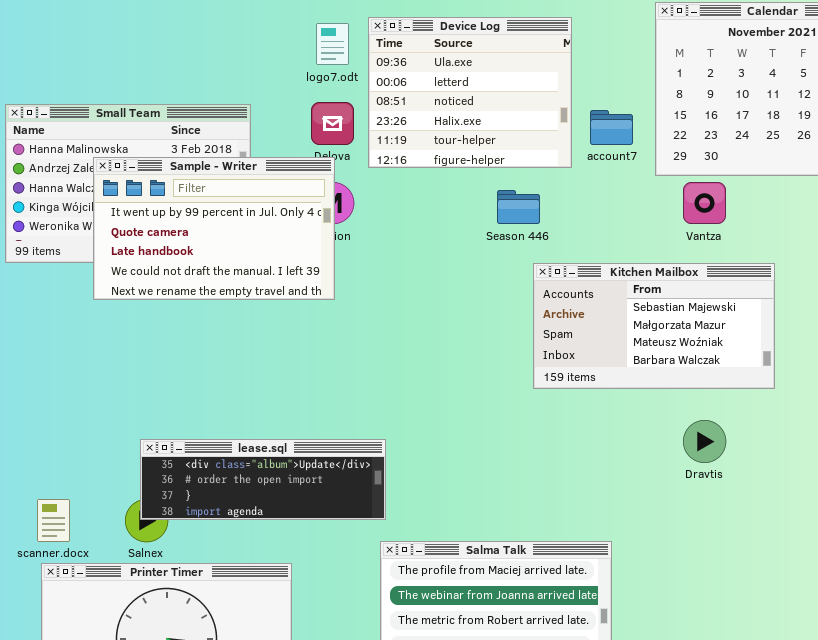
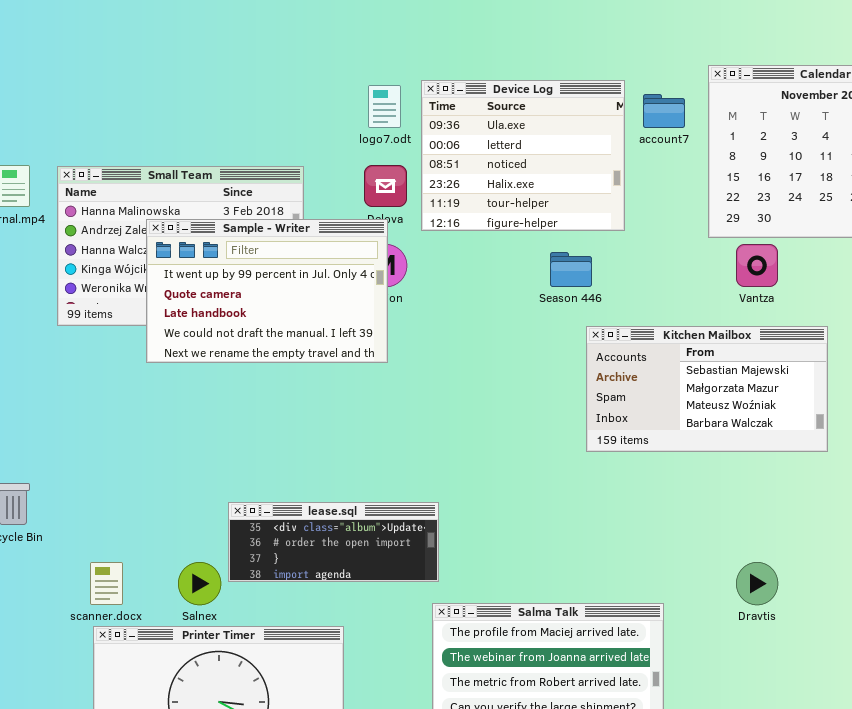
account7: [590,110,633,145] -> [643,94,685,128], moved
Dravtis: [683,420,726,463] -> [736,562,778,605], moved
lease.sql: [140,439,386,520] -> [228,502,439,582], resized

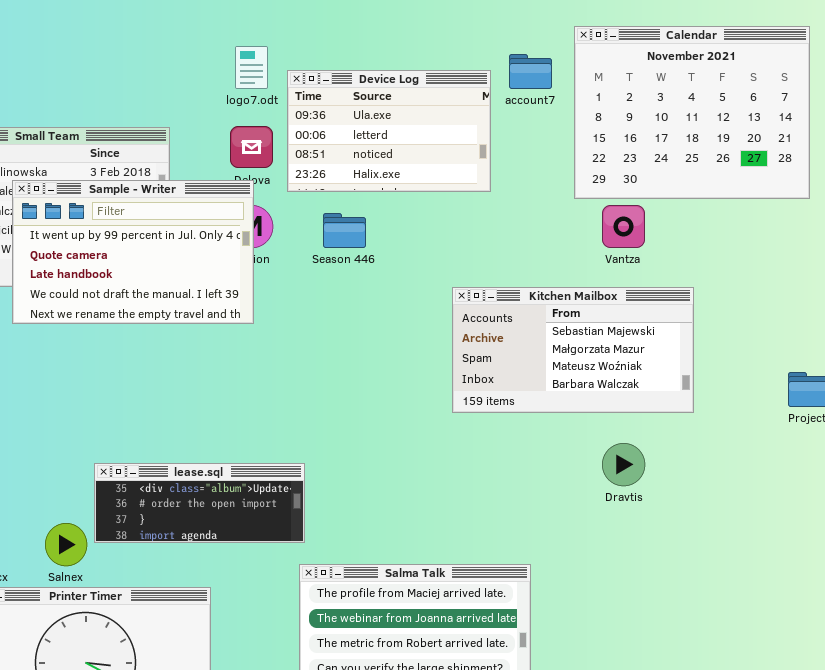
Device Log: [421,80,625,231] -> [287,70,491,192], resized
Season 446: [550,252,592,287] -> [323,213,366,248], moved
Dravtis: [736,562,778,605] -> [602,443,645,486], moved

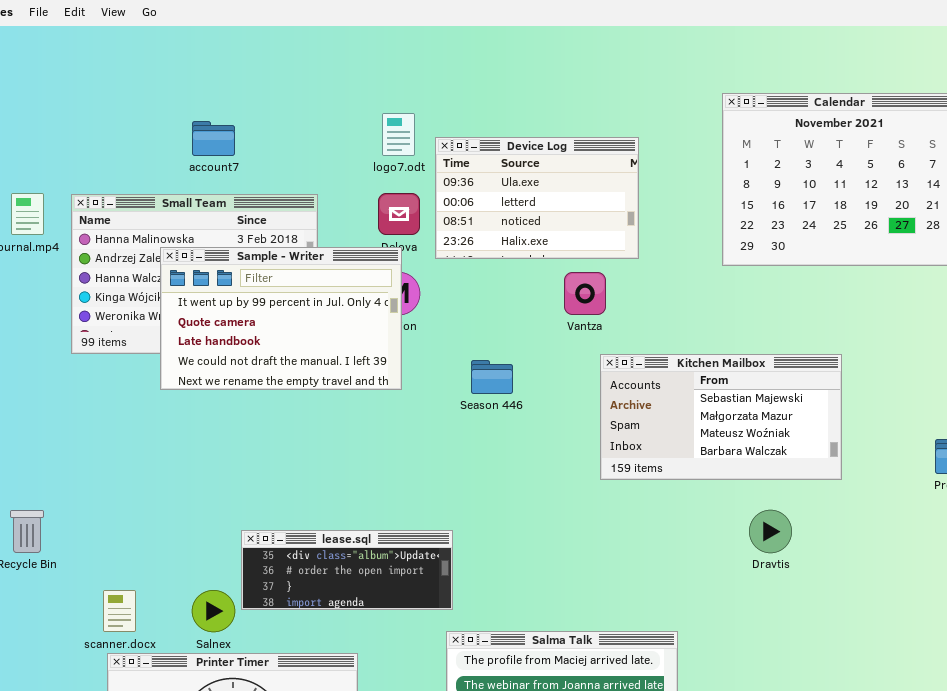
account7: [509,54,552,89] -> [192,121,235,156], moved
Vantza: [602,205,645,248] -> [564,272,606,315], moved
Season 446: [323,213,366,248] -> [471,360,513,394], moved

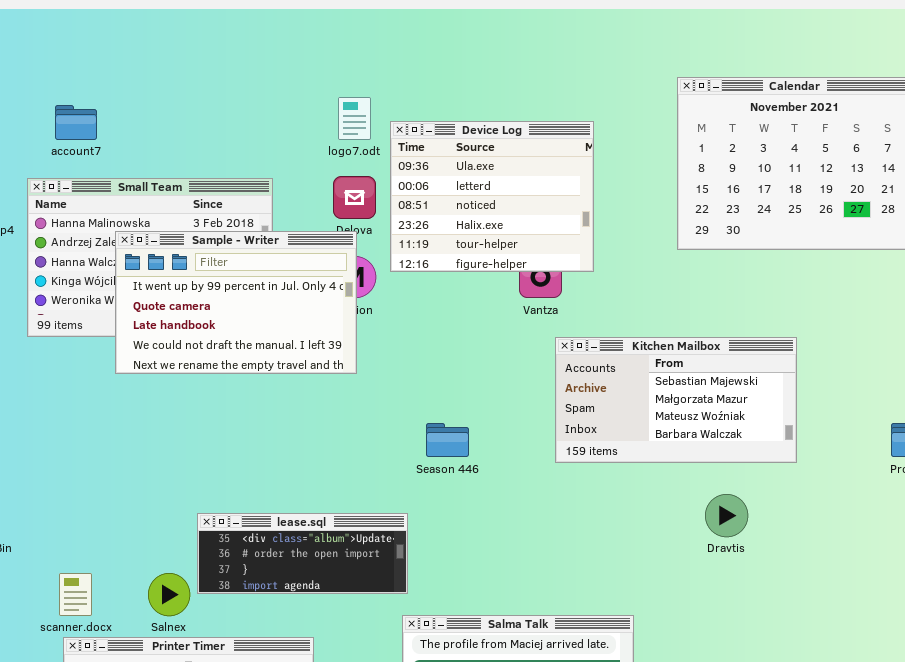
account7: [192,121,235,156] -> [55,105,97,140], moved
Device Log: [435,137,639,259] -> [390,121,594,272], resized
Season 446: [471,360,513,394] -> [426,423,469,457], moved

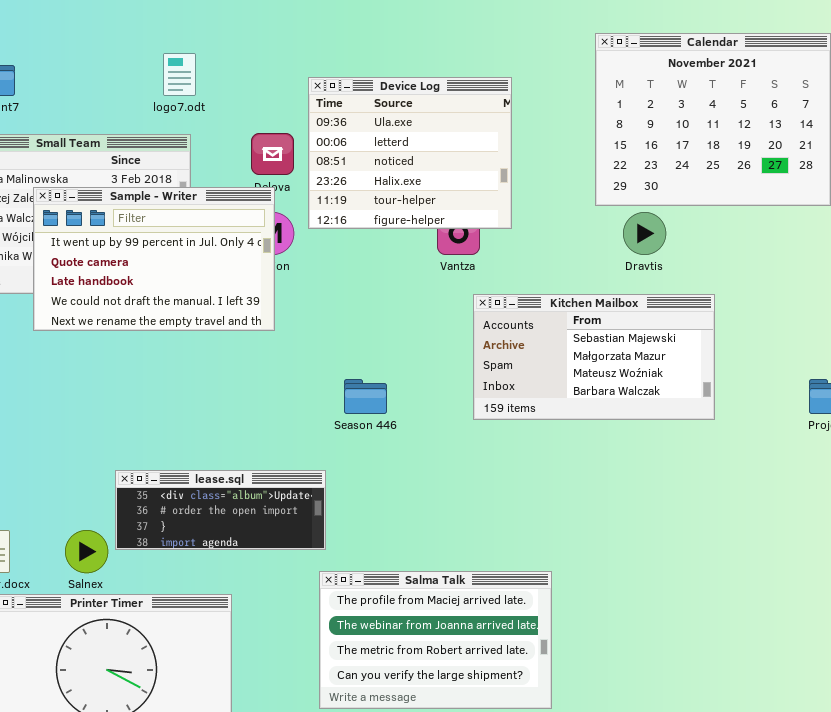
logo7.odt: [338,97,371,140] -> [163,53,196,96], moved
Dravtis: [705,494,748,537] -> [623,212,666,255], moved

